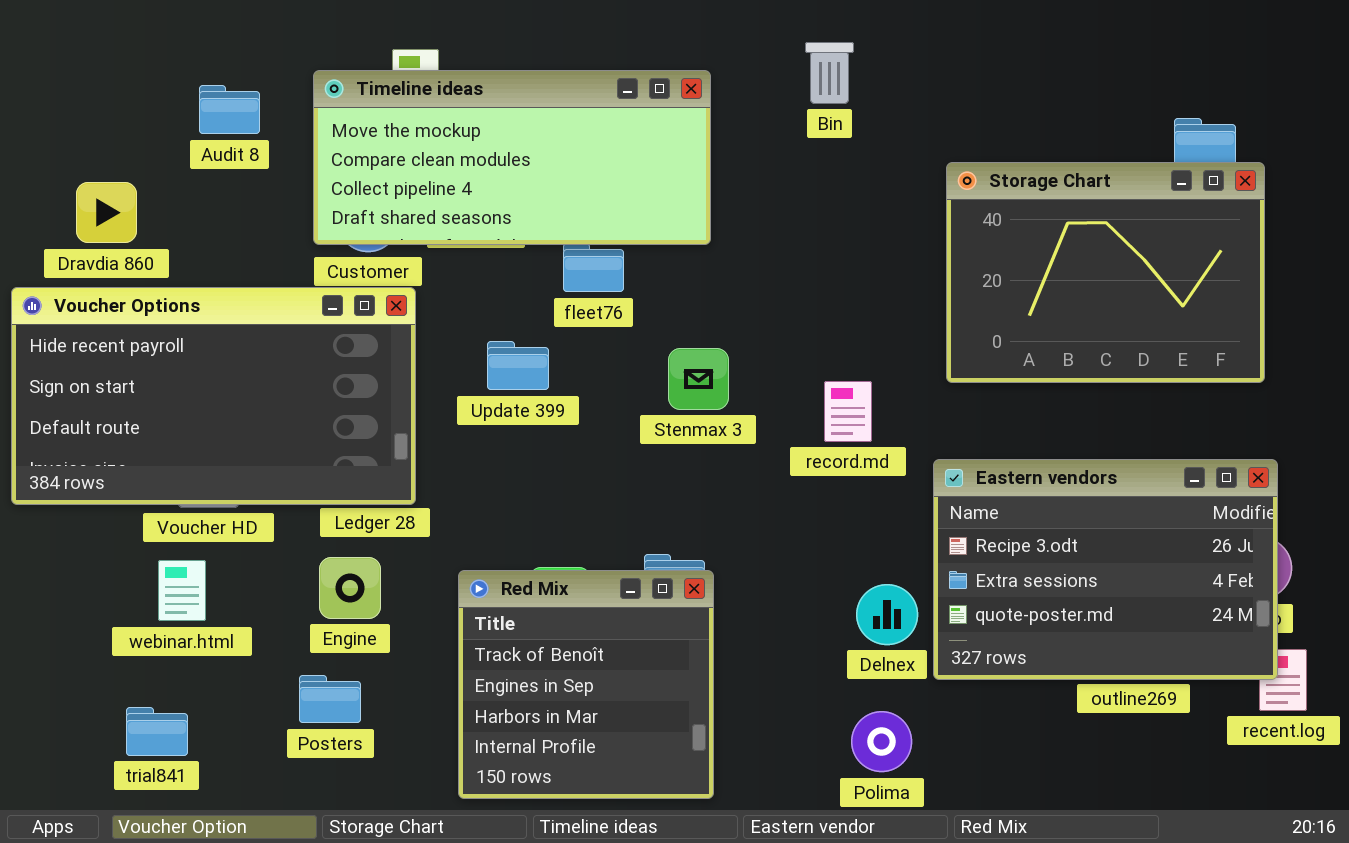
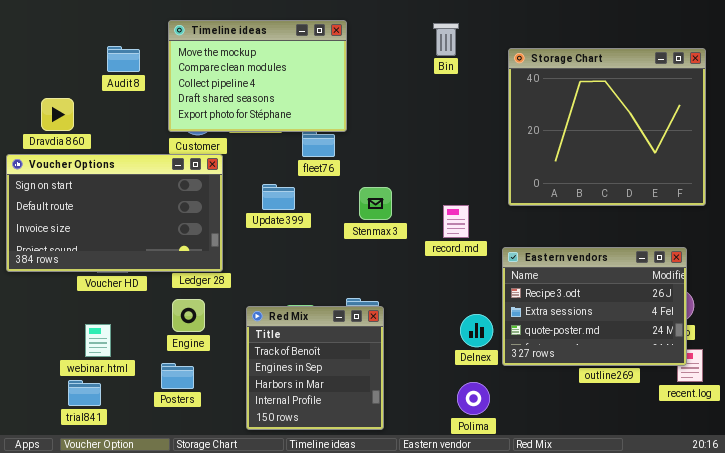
Timeline ideas: [313,70,711,245] -> [168,20,347,132], resized
Storage Chart: [946,162,1265,383] -> [508,48,706,206], resized
Voucher Options: [11,287,416,505] -> [6,154,223,272], scrolled down 1 row
webinar.html: [158,560,206,621] -> [85,324,111,357], moved

